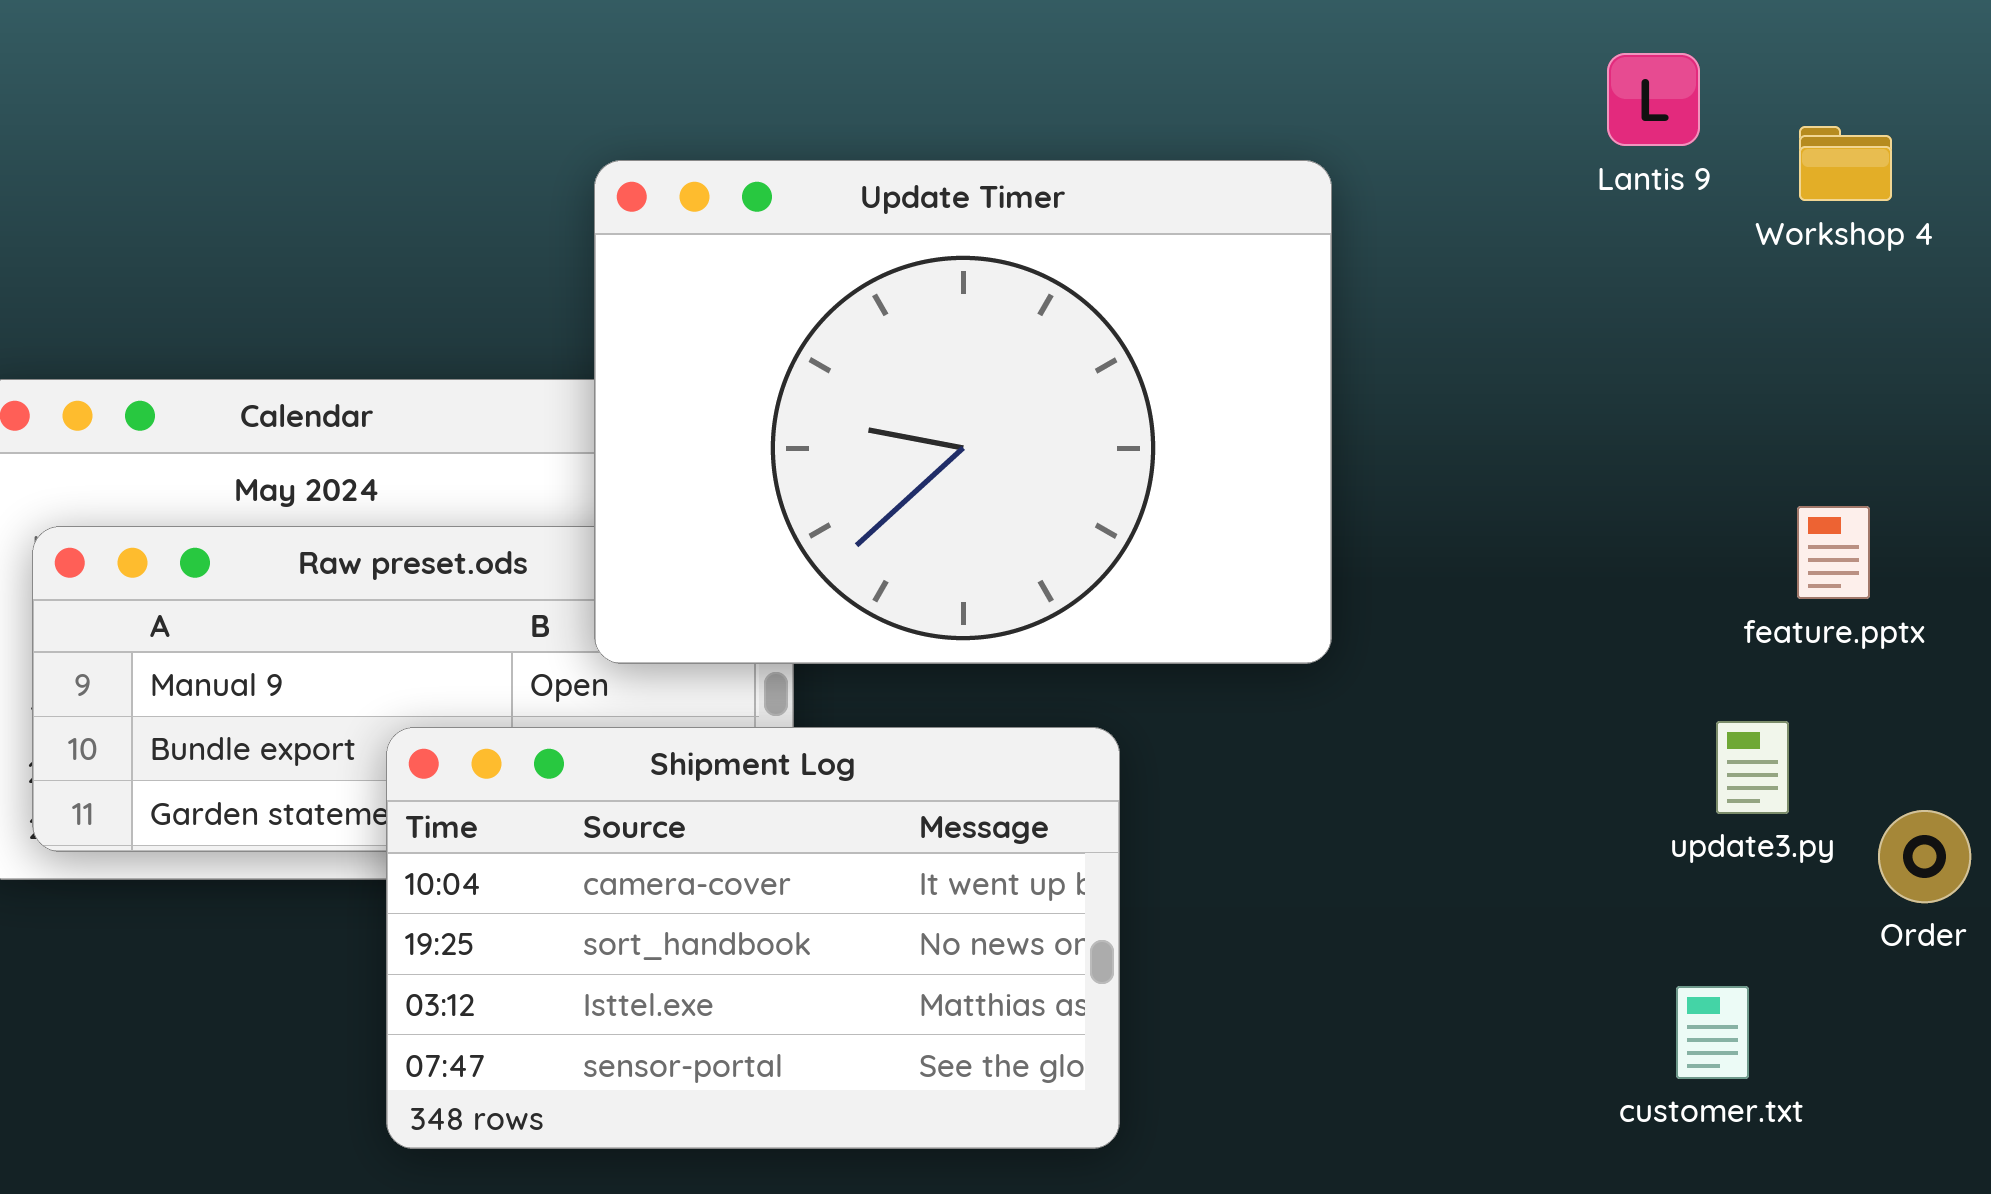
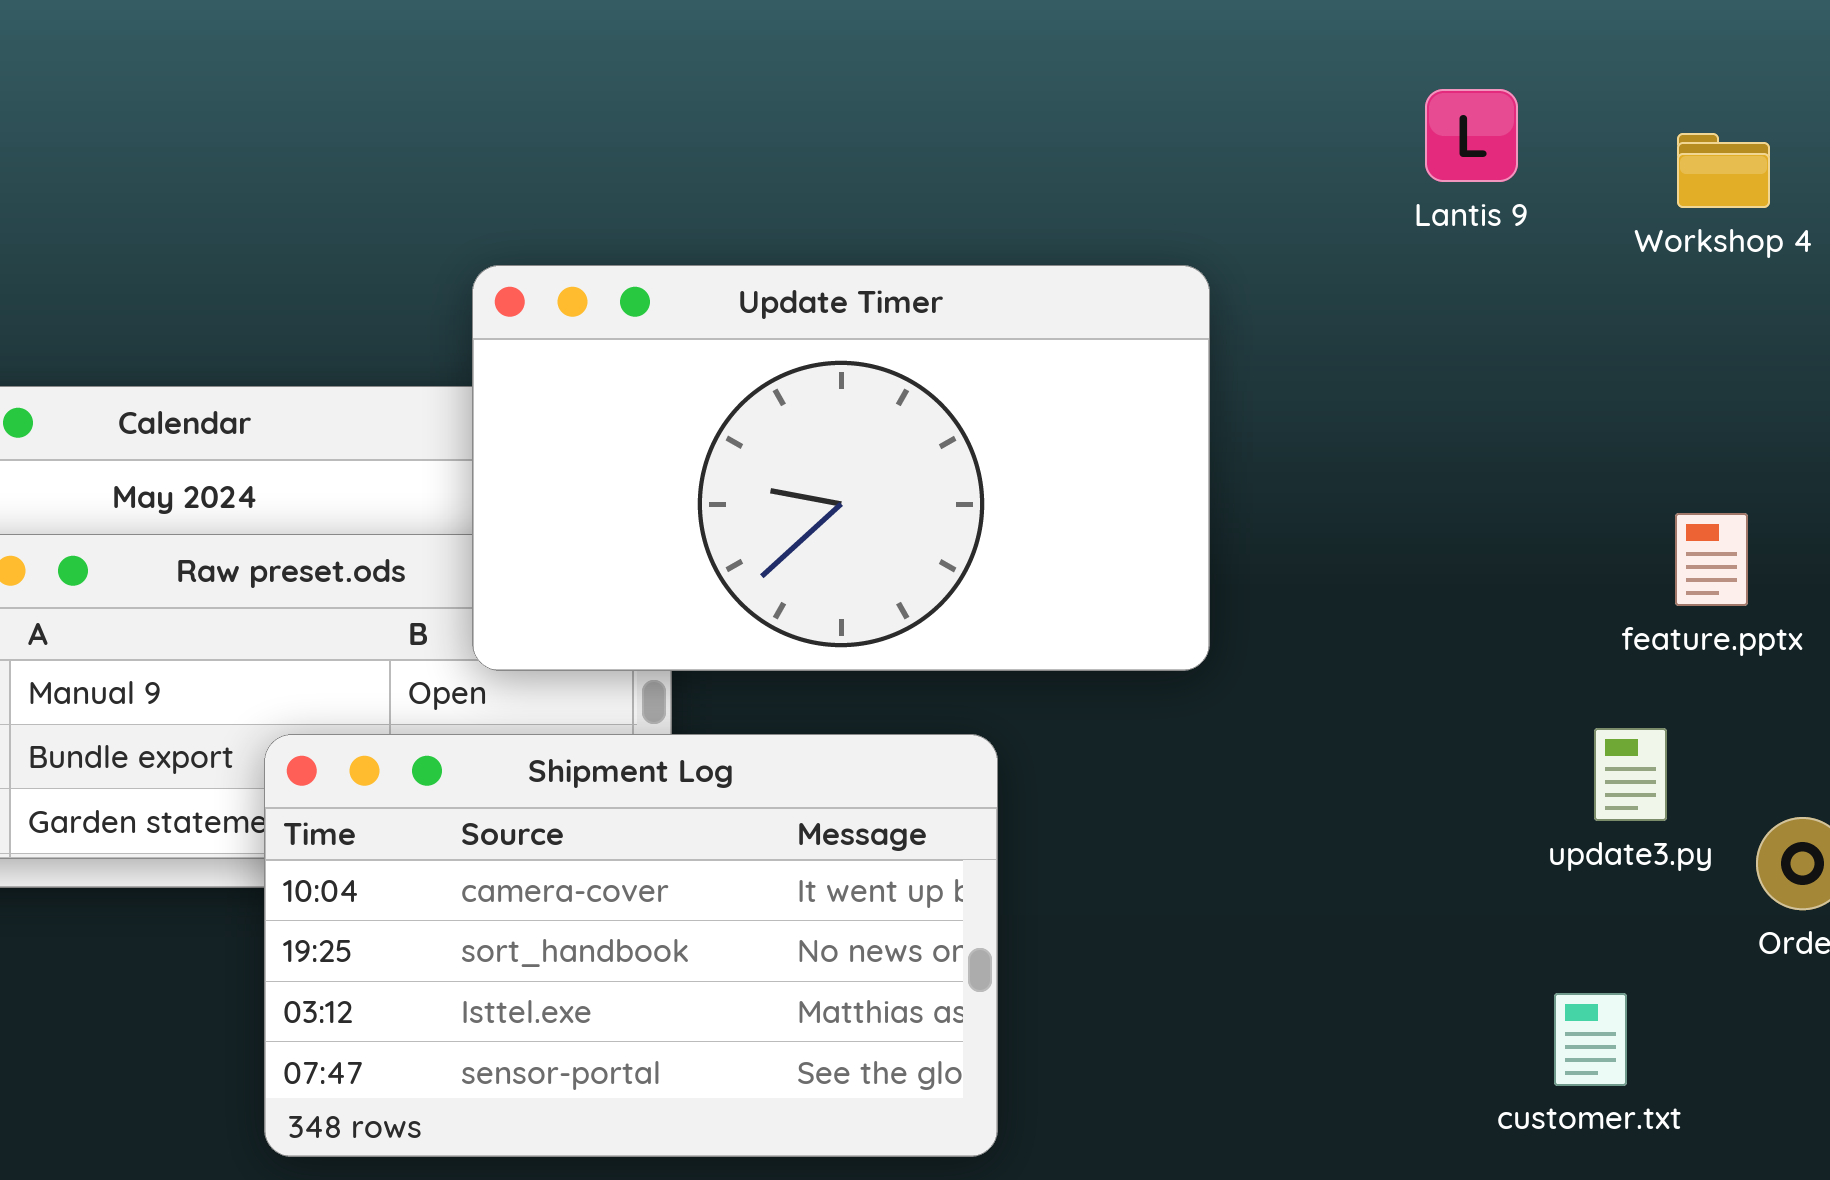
Lantis 9: [1607,53,1700,146] -> [1425,89,1518,182], moved
Update Timer: [594,160,1332,664] -> [472,265,1210,671], resized

